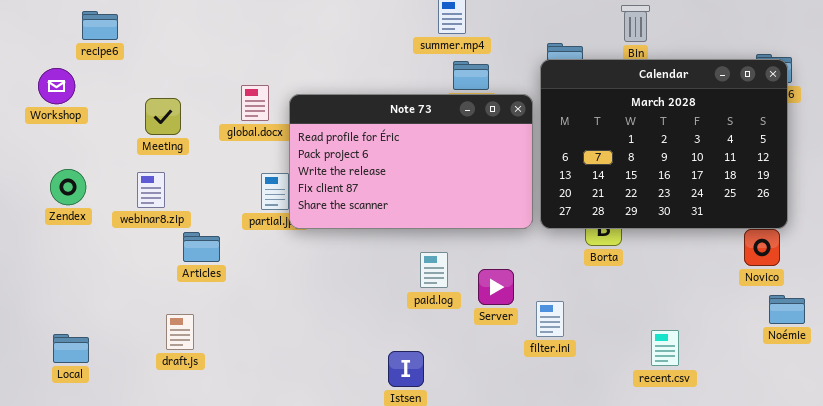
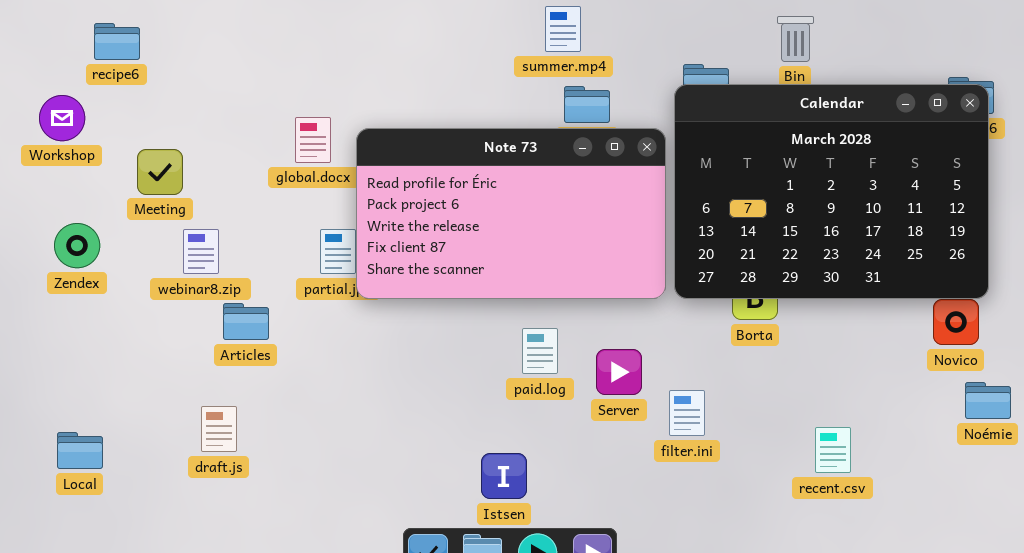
Meeting: [145,98,181,135] -> [137,149,183,195], moved
webinar8.zip: [137,172,165,208] -> [183,229,219,274], moved

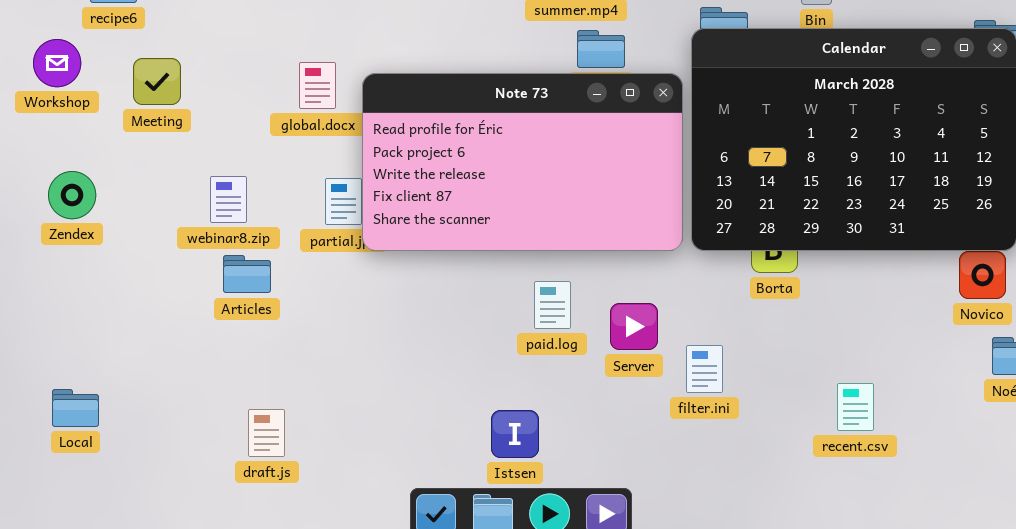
Meeting: [137,149,183,195] -> [133,58,181,105], moved
webinar8.zip: [183,229,219,274] -> [210,176,247,223], moved
draft.js: [201,406,237,452] -> [248,409,285,457], moved

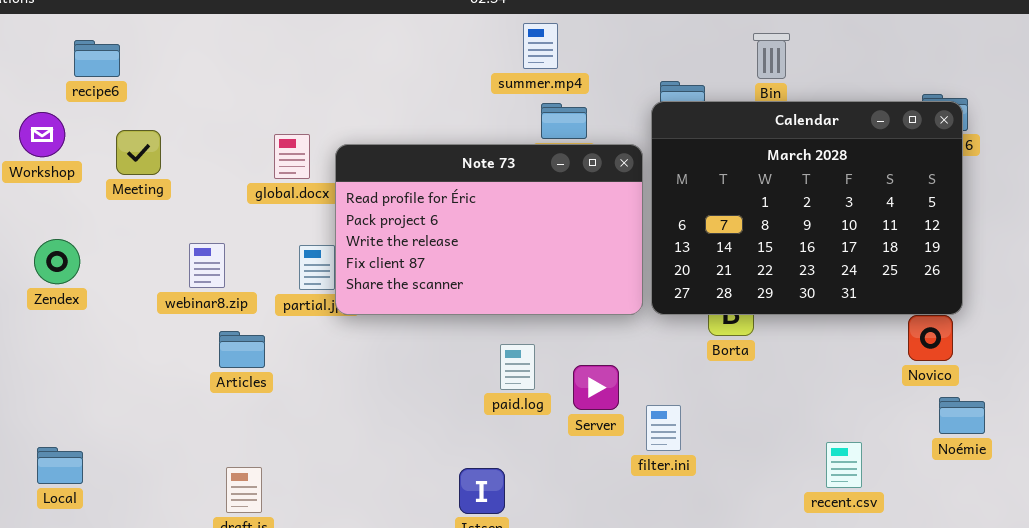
Articles: [223,255,271,293] -> [219,331,265,368], moved
recent.csv: [837,383,874,431] -> [826,442,862,488], moved

